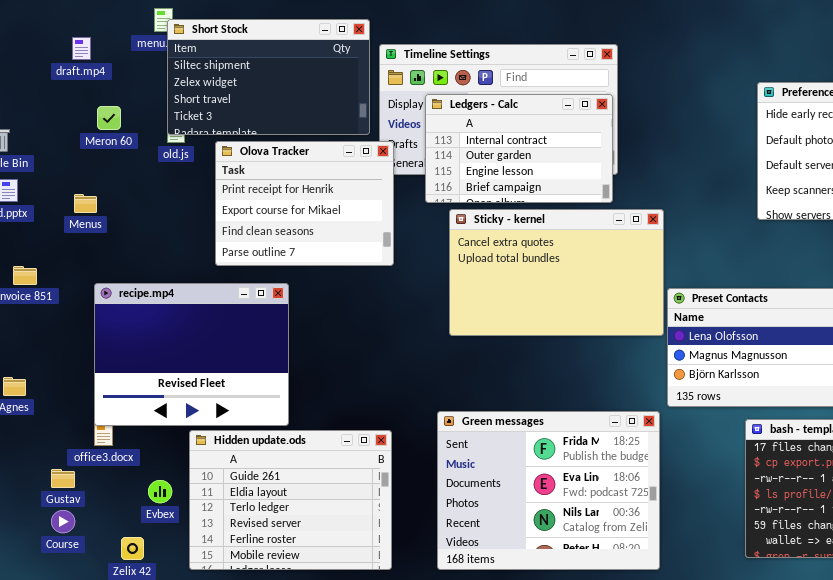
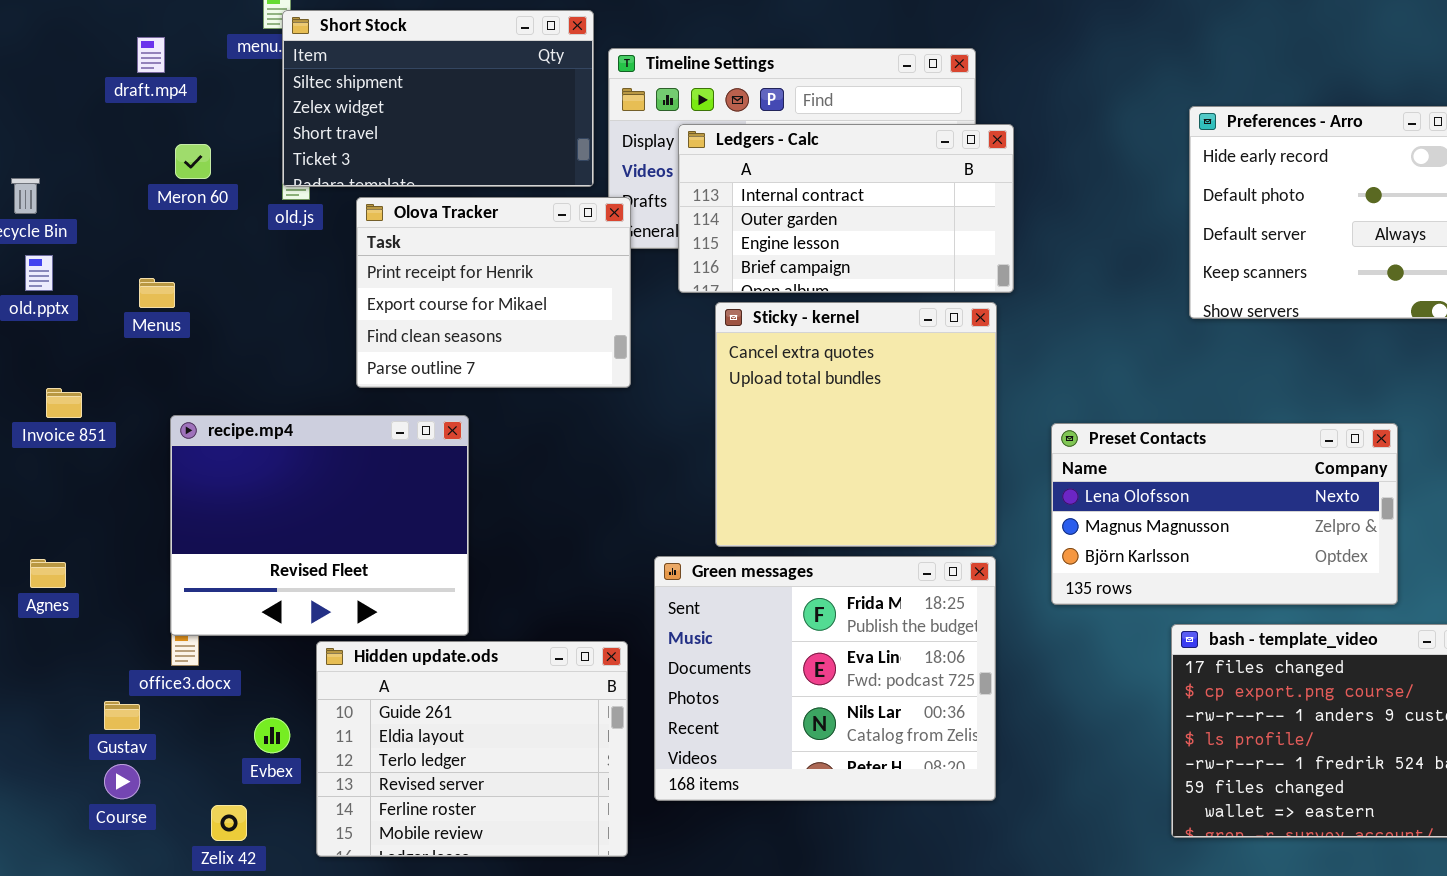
Ledgers - Calc: [425,94,613,203] -> [678,124,1014,293], resized
Sticky - kernel: [449,209,664,336] -> [715,302,997,547], resized
Green messages: [437,411,660,570] -> [654,556,996,801], moved

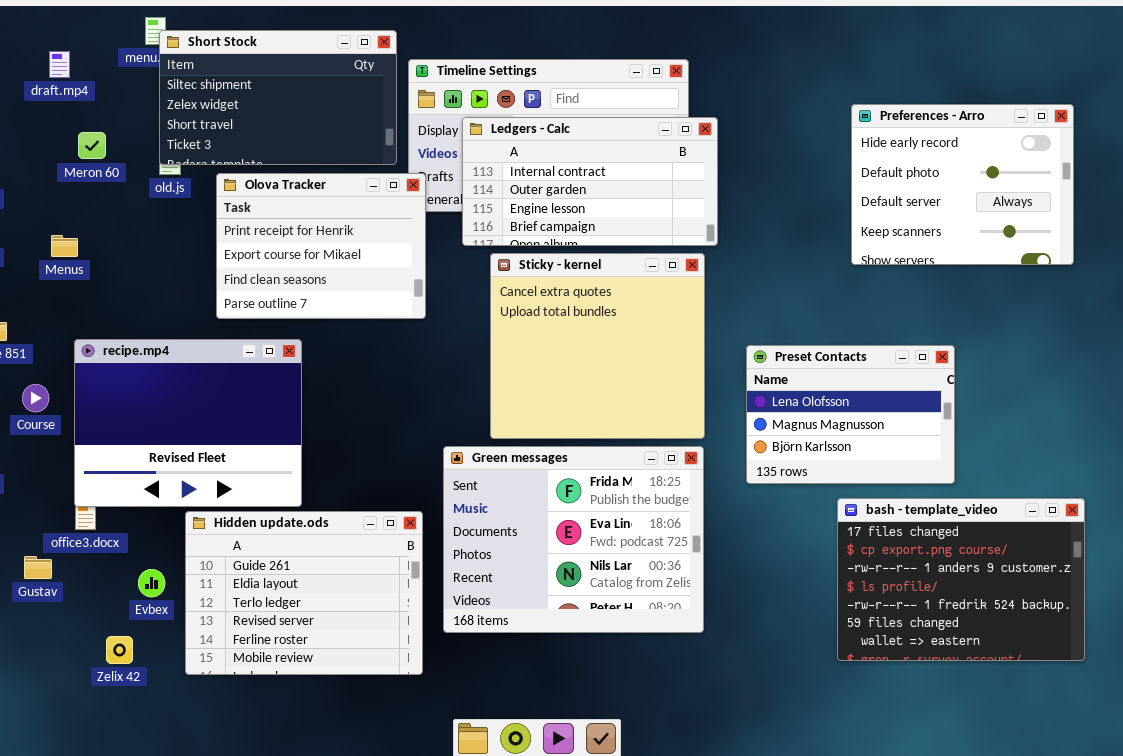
Preset Contacts: [1051,423,1398,605] -> [746,345,955,484], resized
Course: [104,764,140,799] -> [22,384,49,412], moved

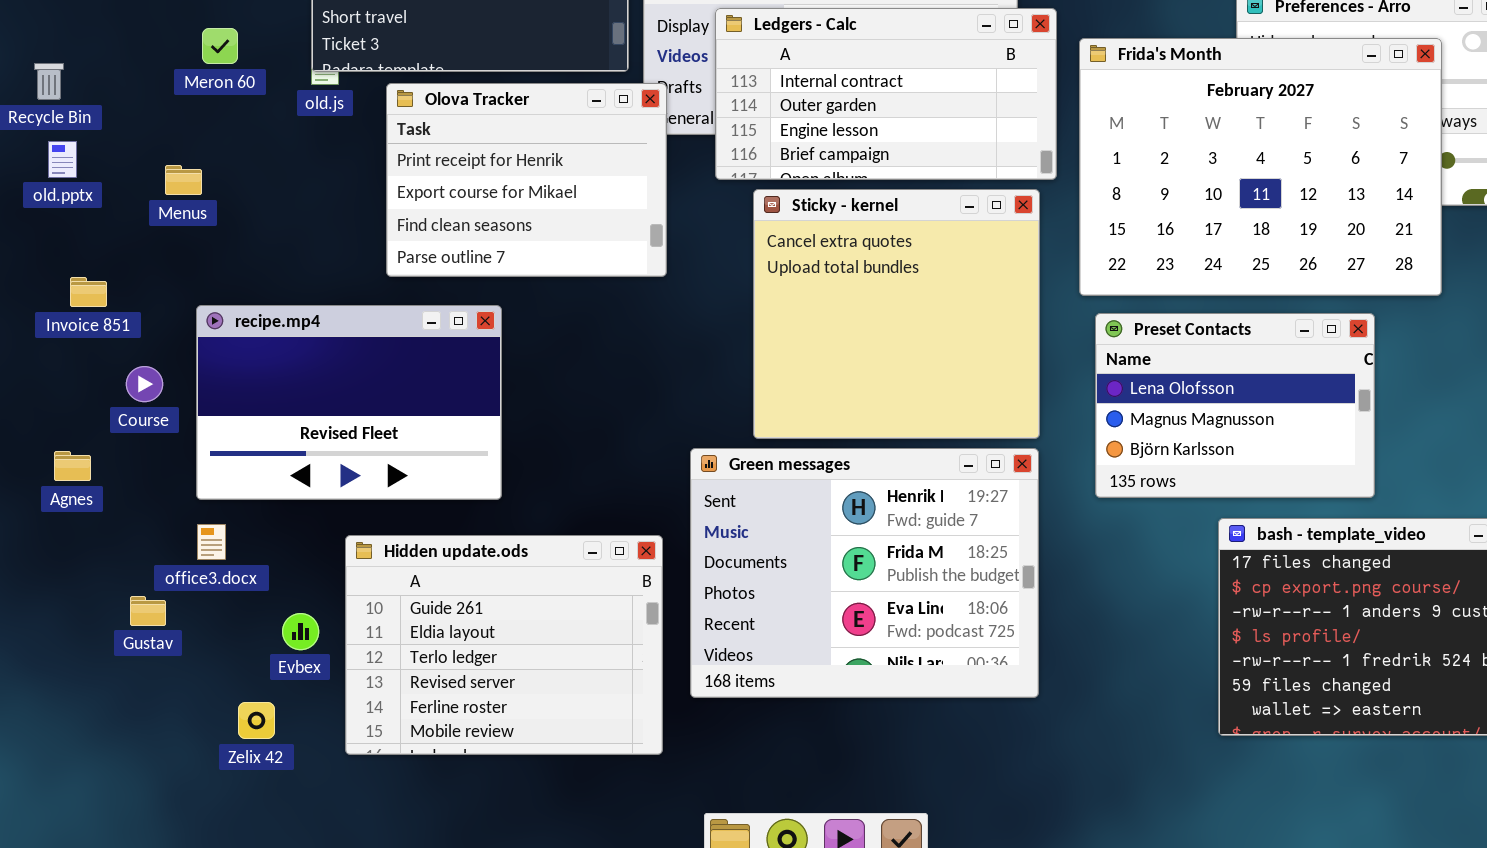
Frida's Month: none -> [1079,38,1442,296], opened
recipe.mp4: [74,339,302,507] -> [196,305,502,500], resized
Green messages: [443,446,704,633] -> [690,448,1039,698], scrolled up 1 row

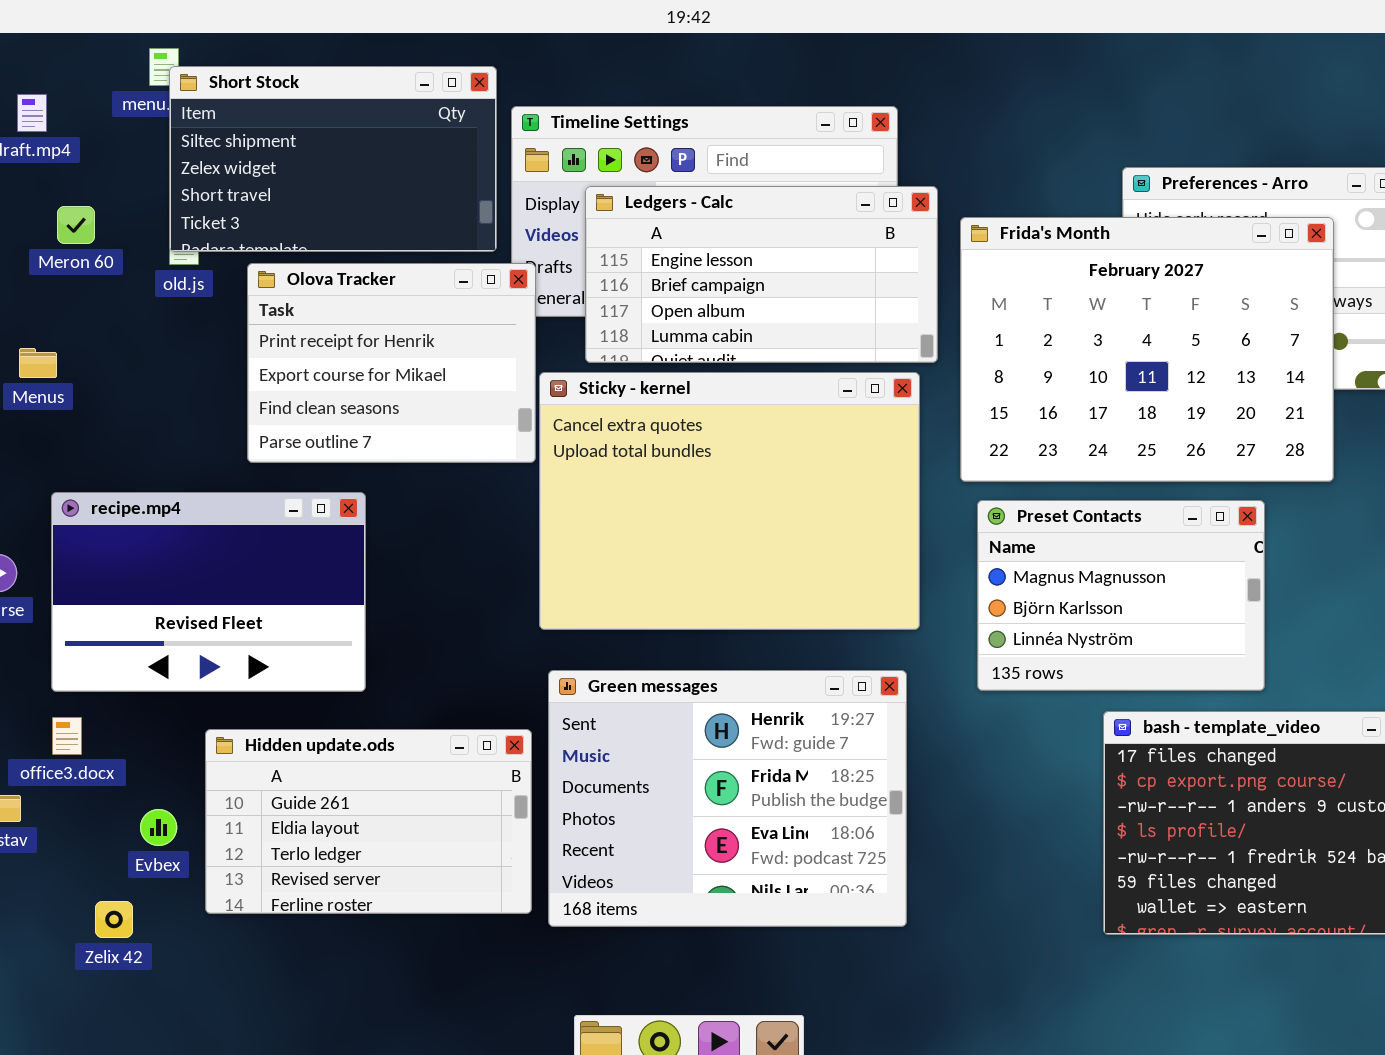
Ledgers - Calc: [715,8,1057,180] -> [585,186,938,363], scrolled down 2 rows
Sticky - kernel: [753,189,1040,439] -> [539,372,920,630], resized
Preset Contacts: [1095,313,1375,498] -> [977,500,1265,691], scrolled down 1 row
Green messages: [690,448,1039,698] -> [548,670,907,927], moved
Hidden update.ods: [345,535,663,755] -> [205,729,532,914], resized

